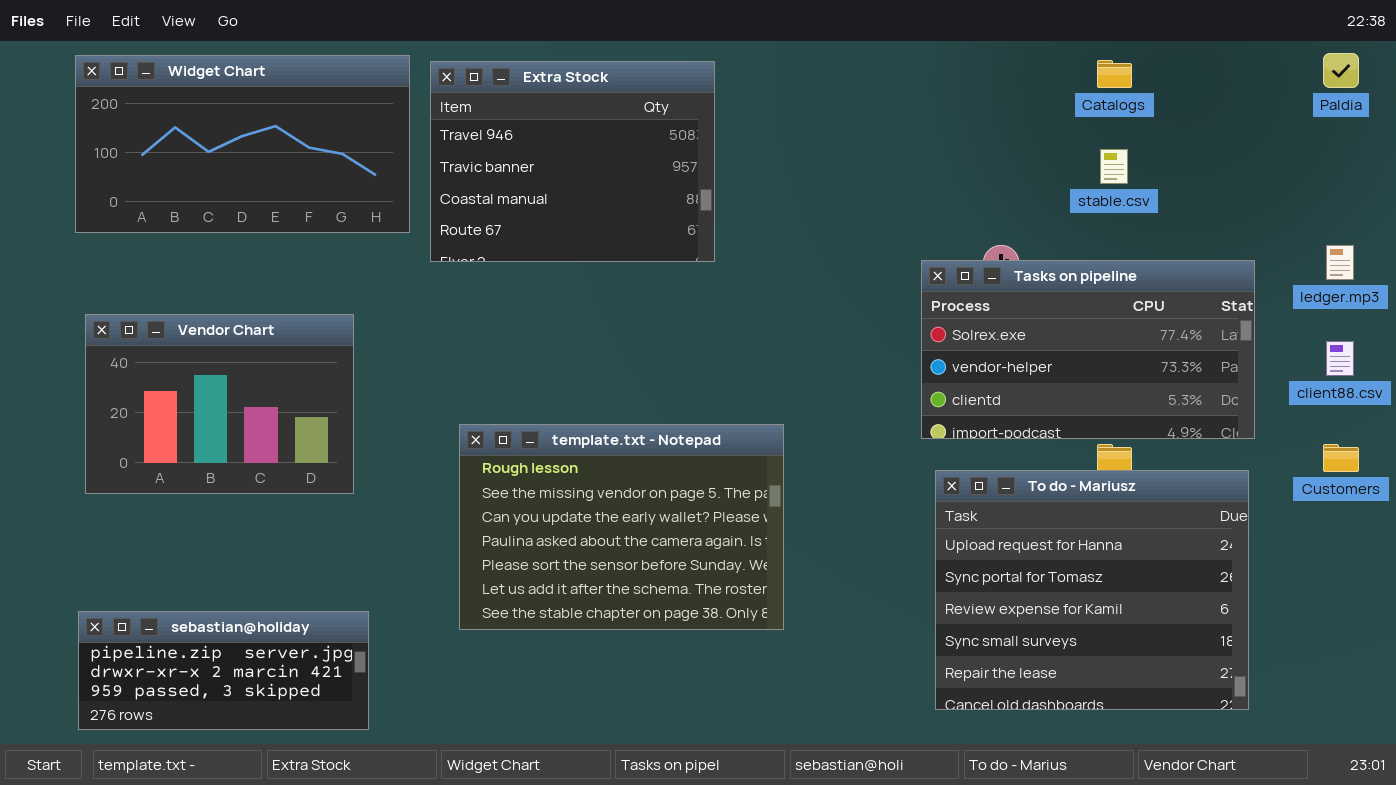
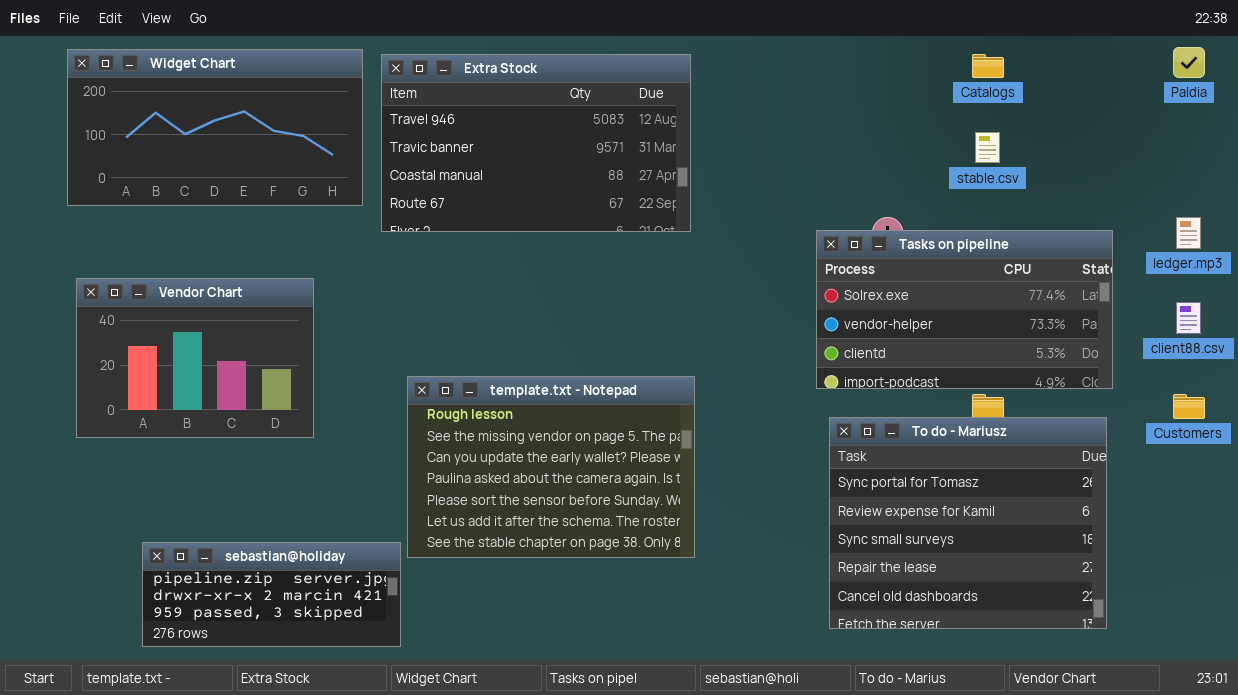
Extra Stock: [430,61,715,262] -> [381,54,691,232], resized
To do - Mariusz: [935,470,1249,710] -> [829,417,1107,629], scrolled down 1 row
sebastian@holiday: [78,611,369,730] -> [142,542,401,647], moved

